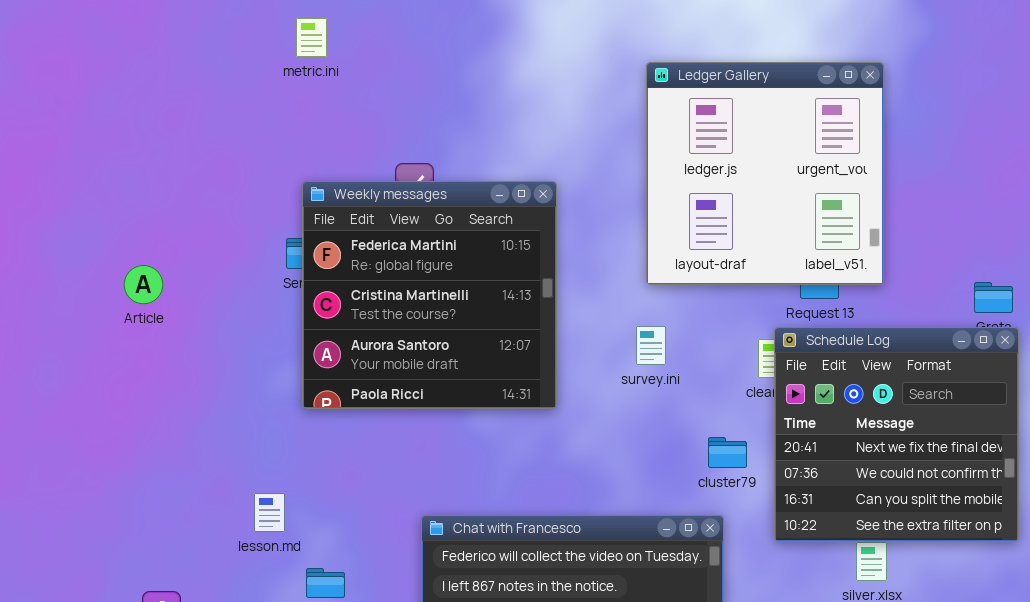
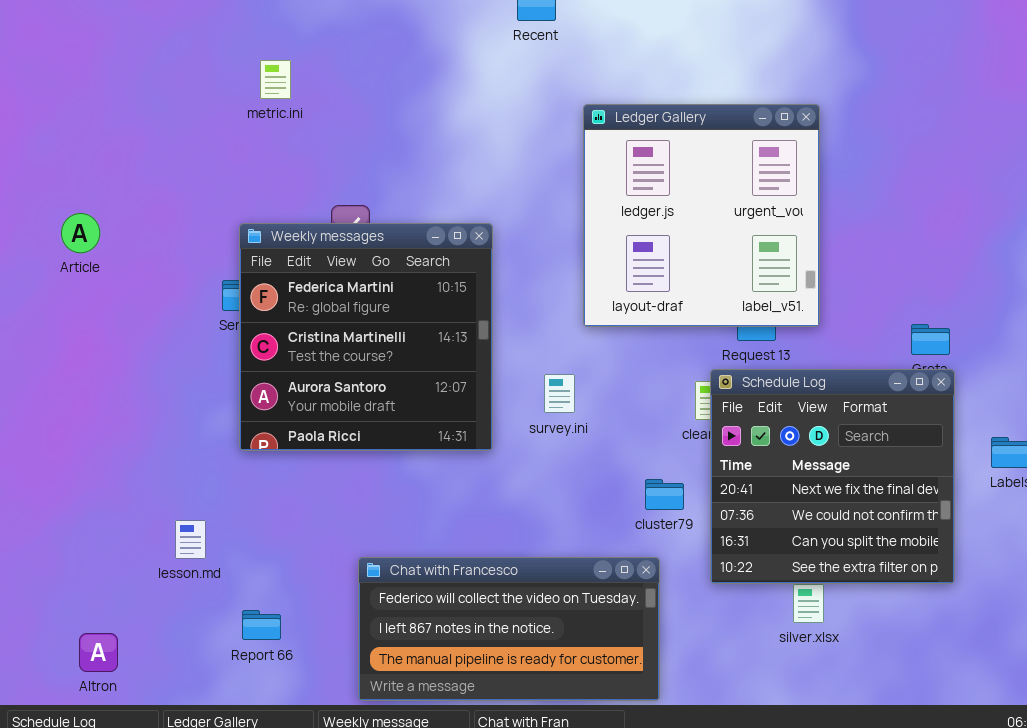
metric.ini: [296,18,327,57] -> [260,60,291,99], moved
Article: [124,265,163,304] -> [61,213,100,253], moved
survey.ini: [636,326,666,365] -> [544,374,575,413], moved
lesson.md: [254,493,285,532] -> [175,520,206,559], moved

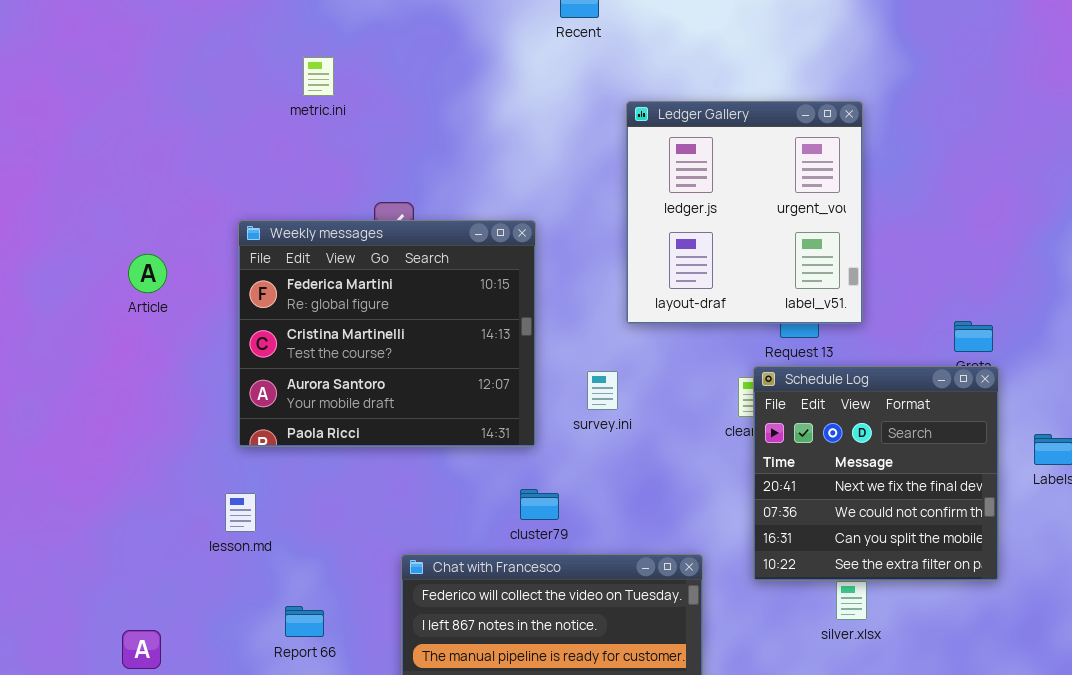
Article: [61,213,100,253] -> [128,254,167,293], moved
Weekly messages: [239,223,493,451] -> [238,220,536,447], resized
cluster79: [645,479,684,510] -> [520,489,559,520], moved
lesson.md: [175,520,206,559] -> [225,493,256,532], moved

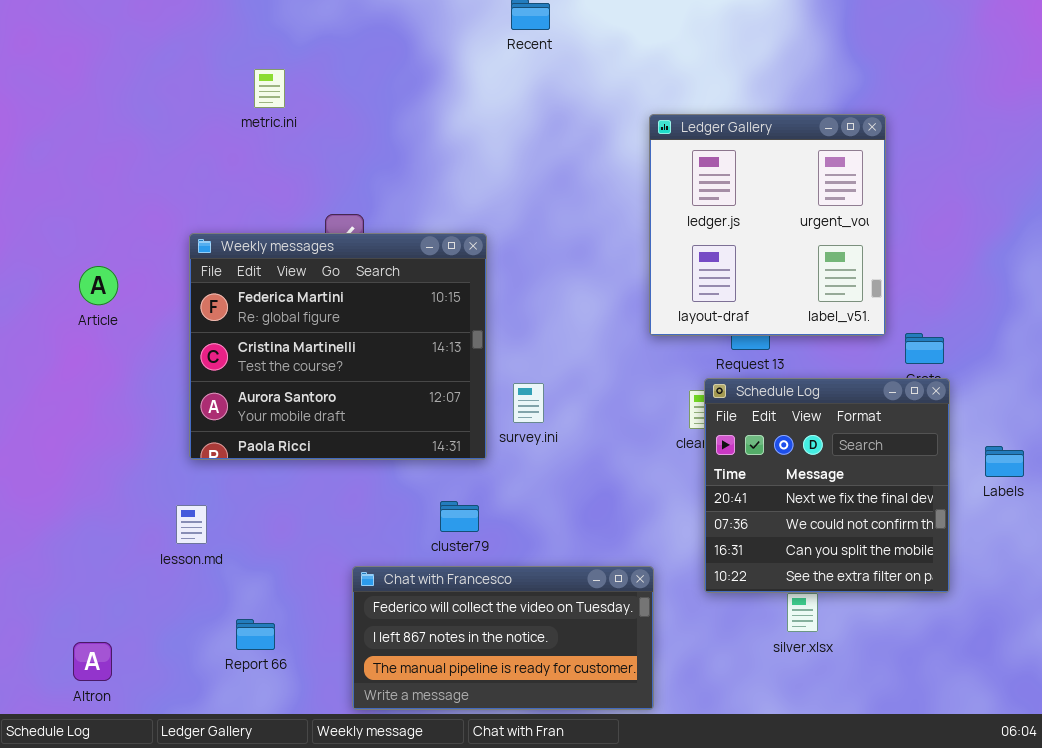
Ledger Gallery: [626,101,863,324] -> [649,114,886,336], moved
survey.ini: [587,371,618,410] -> [513,383,544,423], moved
cluster79: [520,489,559,520] -> [440,501,479,532], moved

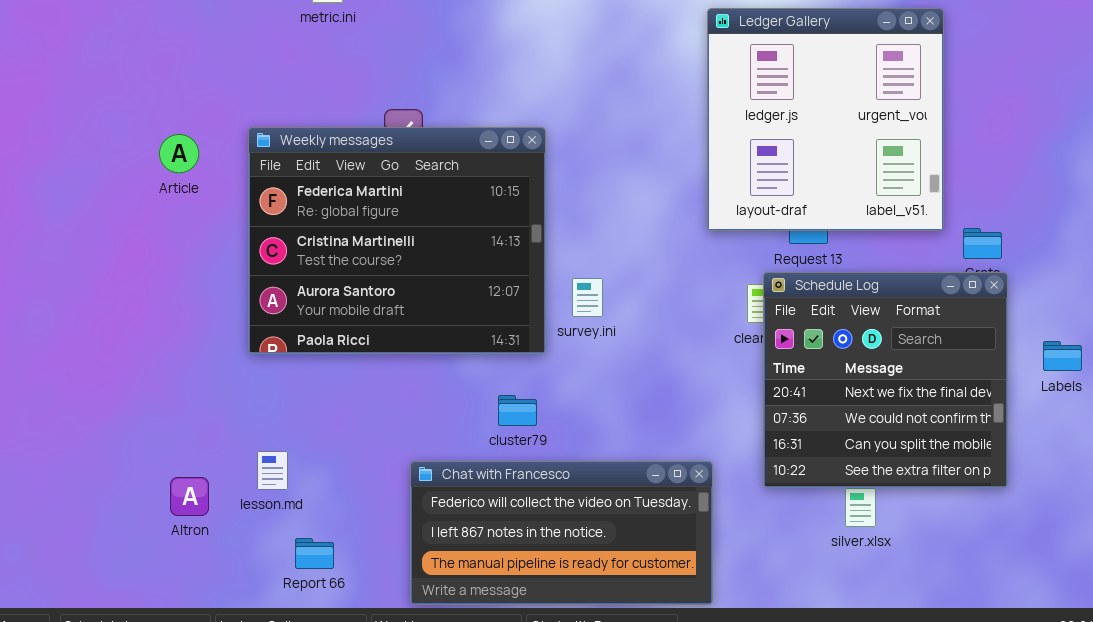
Article: [79,266,118,305] -> [159,134,199,173], moved
lesson.md: [176,505,207,544] -> [257,451,288,490], moved
Report 66: [236,619,275,650] -> [295,538,334,569], moved
Altron: [73,642,112,681] -> [170,477,209,516], moved

